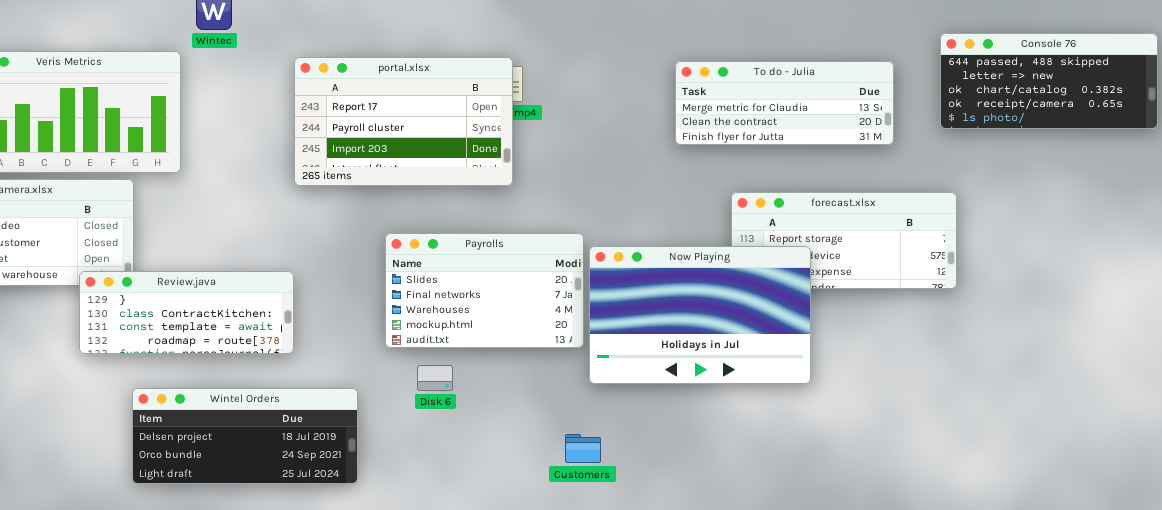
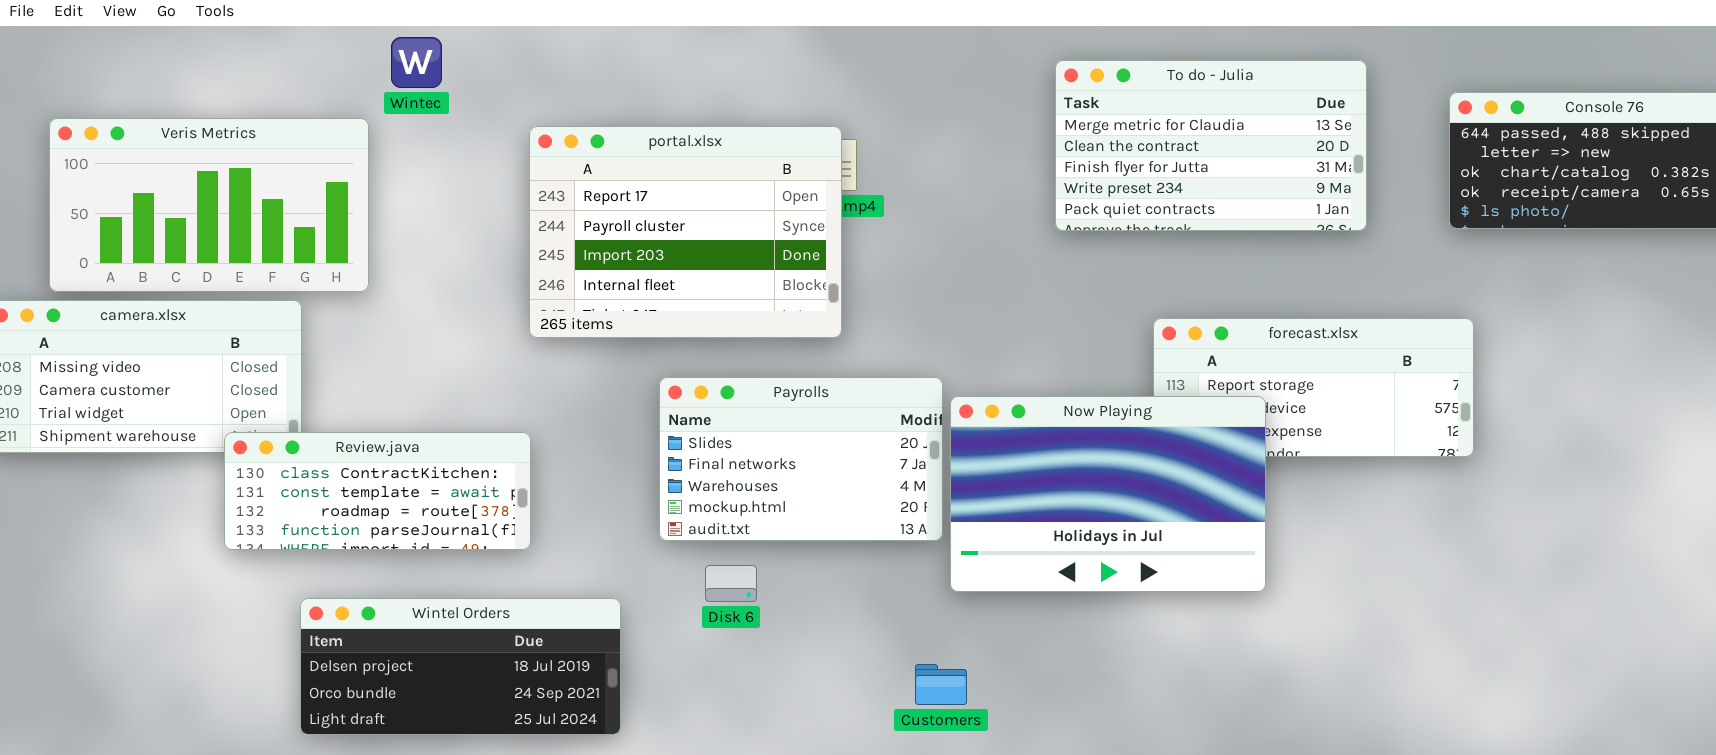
portal.xlsx: [294,57,513,186] -> [529,126,842,338], resized
To do - Julia: [675,61,894,145] -> [1055,60,1367,231], moved, resized
Review.java: [79,271,294,354] -> [224,432,531,550], scrolled down 1 row

